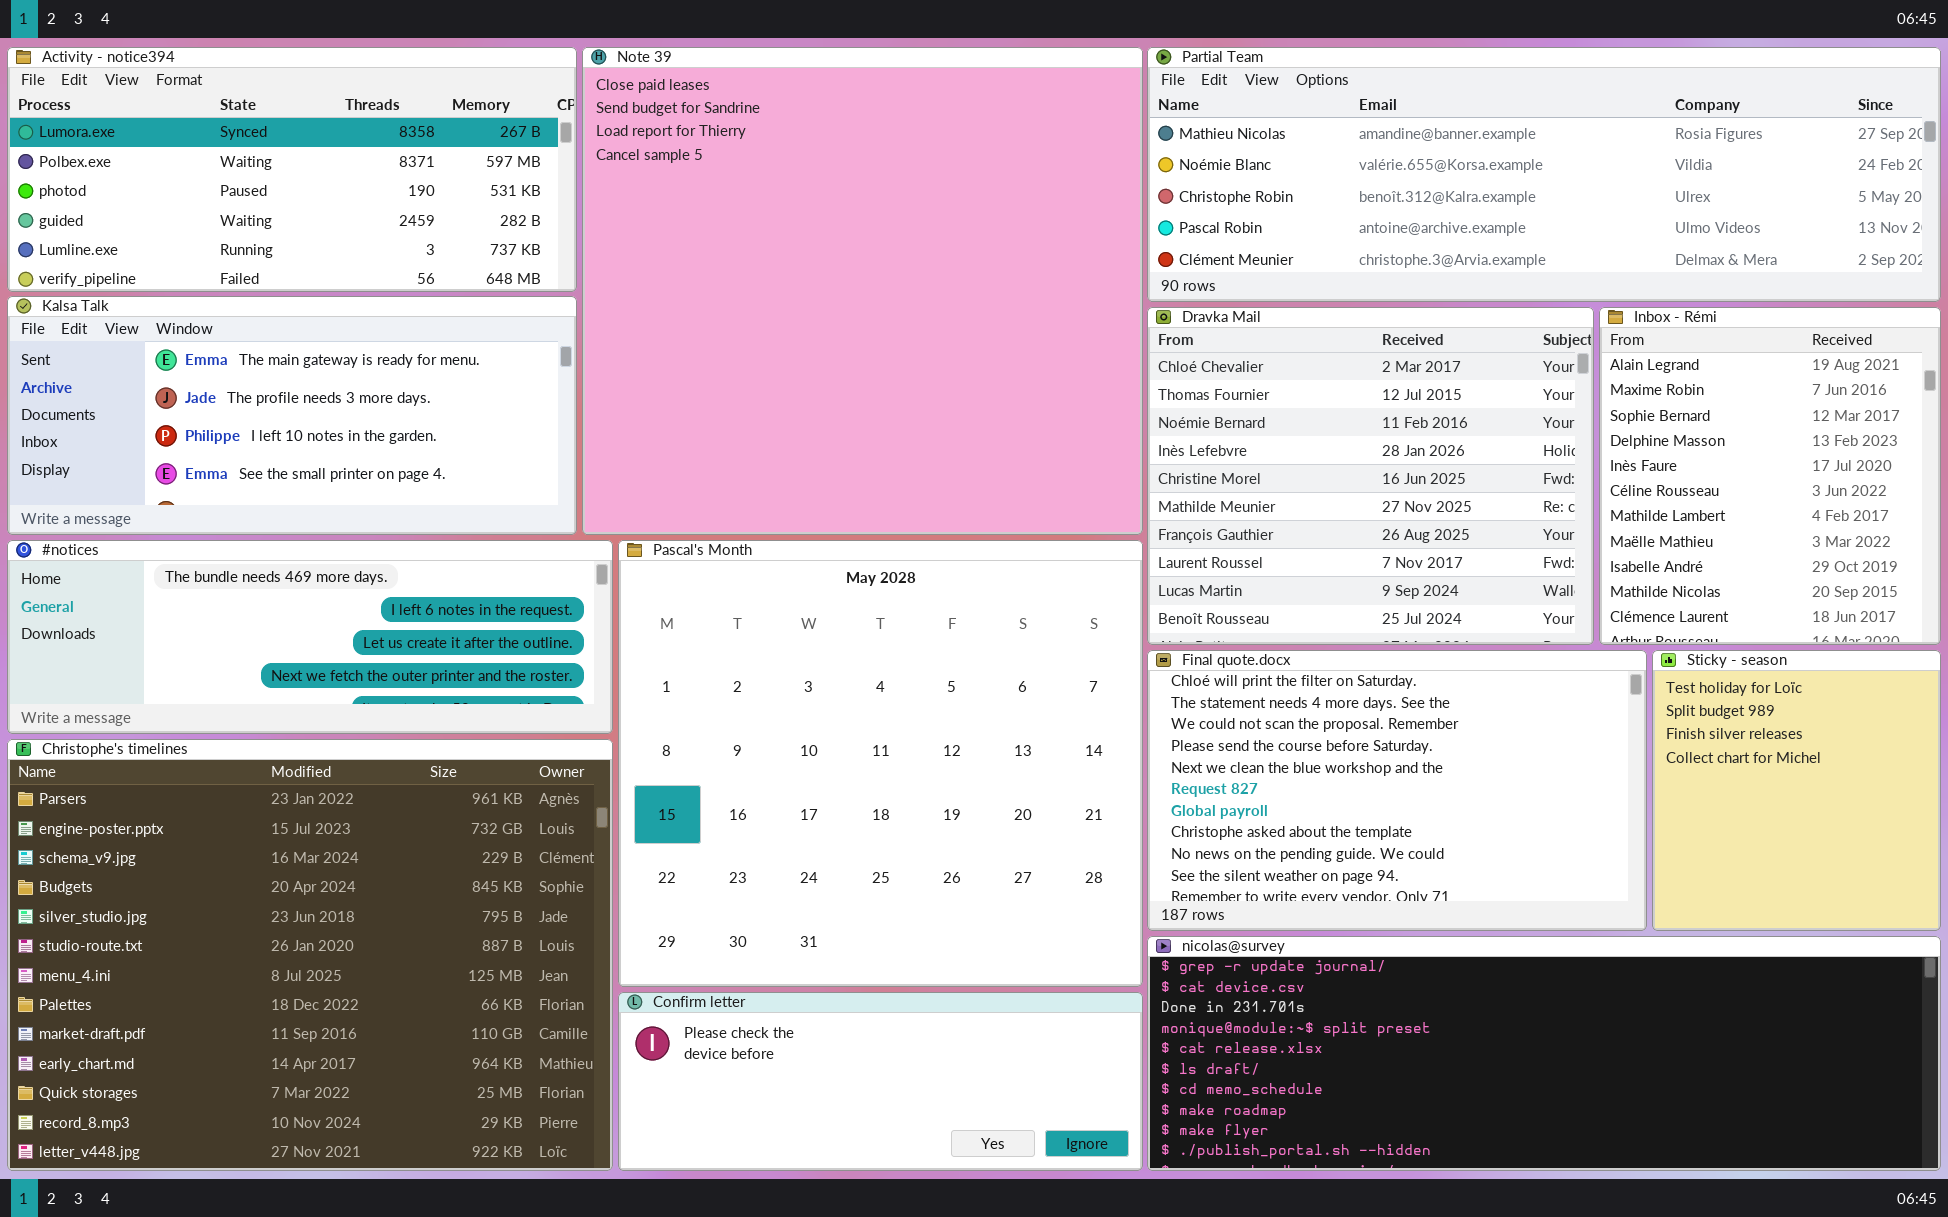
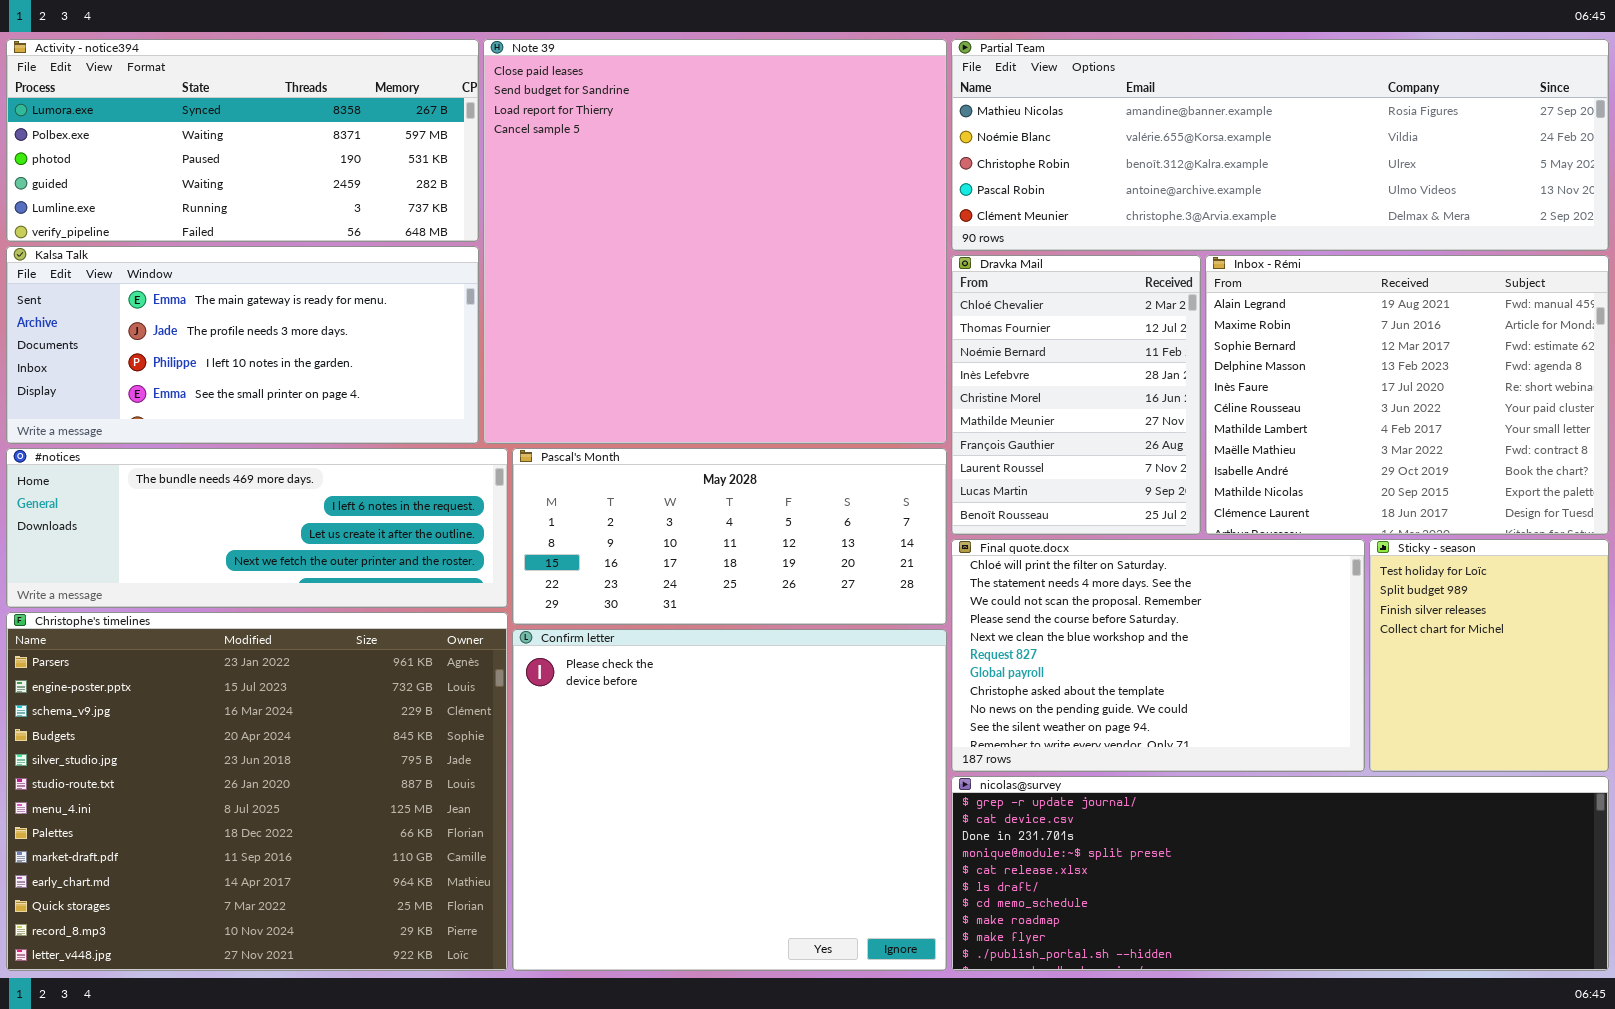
Dravka Mail: [1147,307,1594,645] -> [951,255,1201,535], resized
Inbox - Rémi: [1599,307,1941,645] -> [1205,255,1609,535], resized
Pascal's Month: [618,540,1143,987] -> [512,448,947,625], resized
Confirm letter: [618,992,1143,1171] -> [512,629,947,971], resized

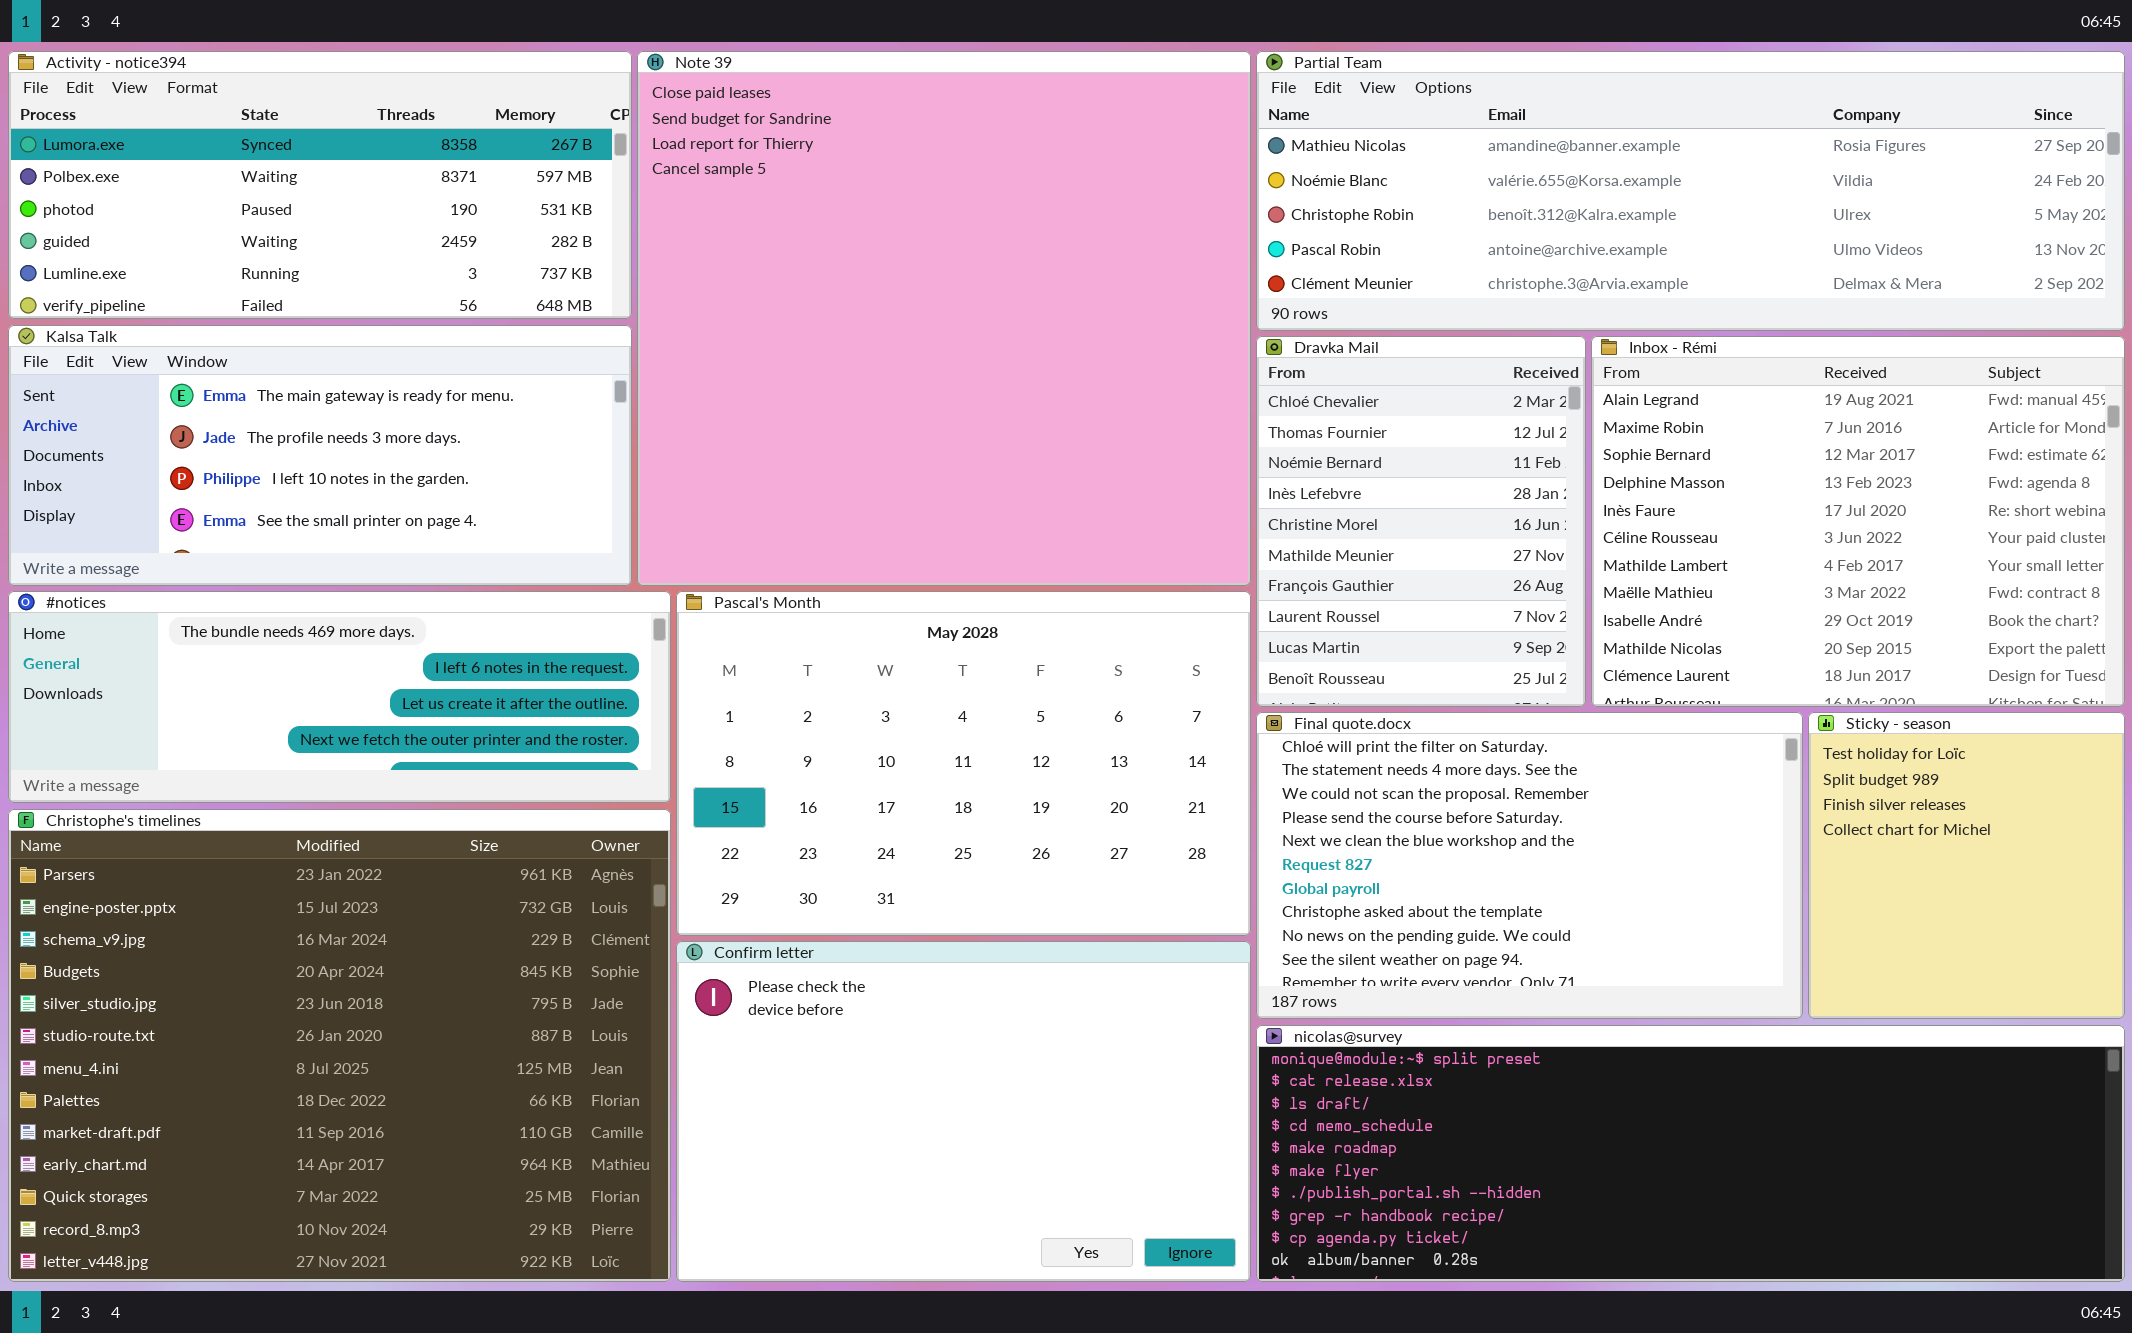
Pascal's Month: [512,448,947,625] -> [676,591,1251,936], resized
Confirm letter: [512,629,947,971] -> [676,941,1251,1282], resized
nicolas@survey: [951,776,1609,971] -> [1256,1025,2125,1282], scrolled down 3 rows

